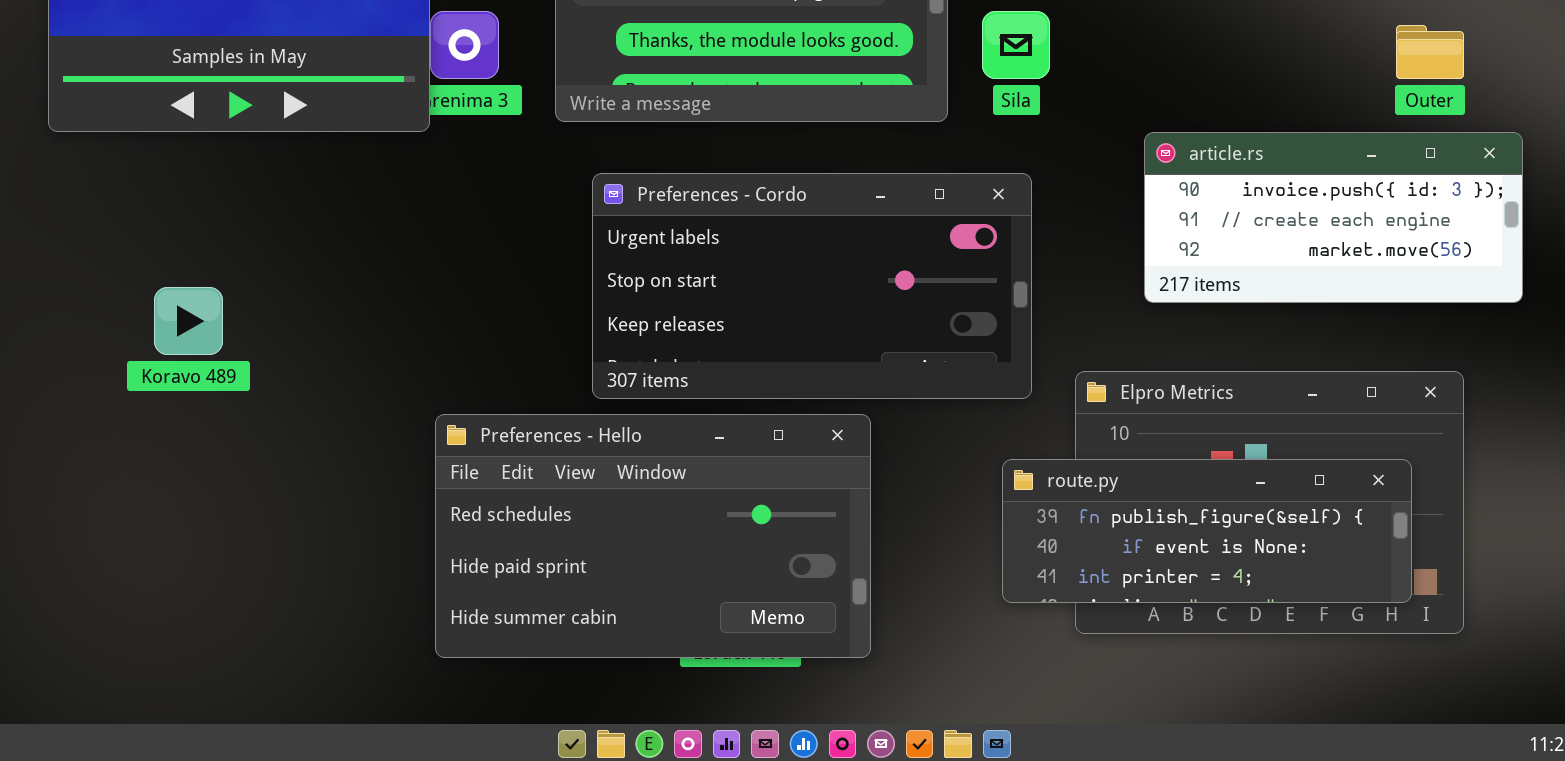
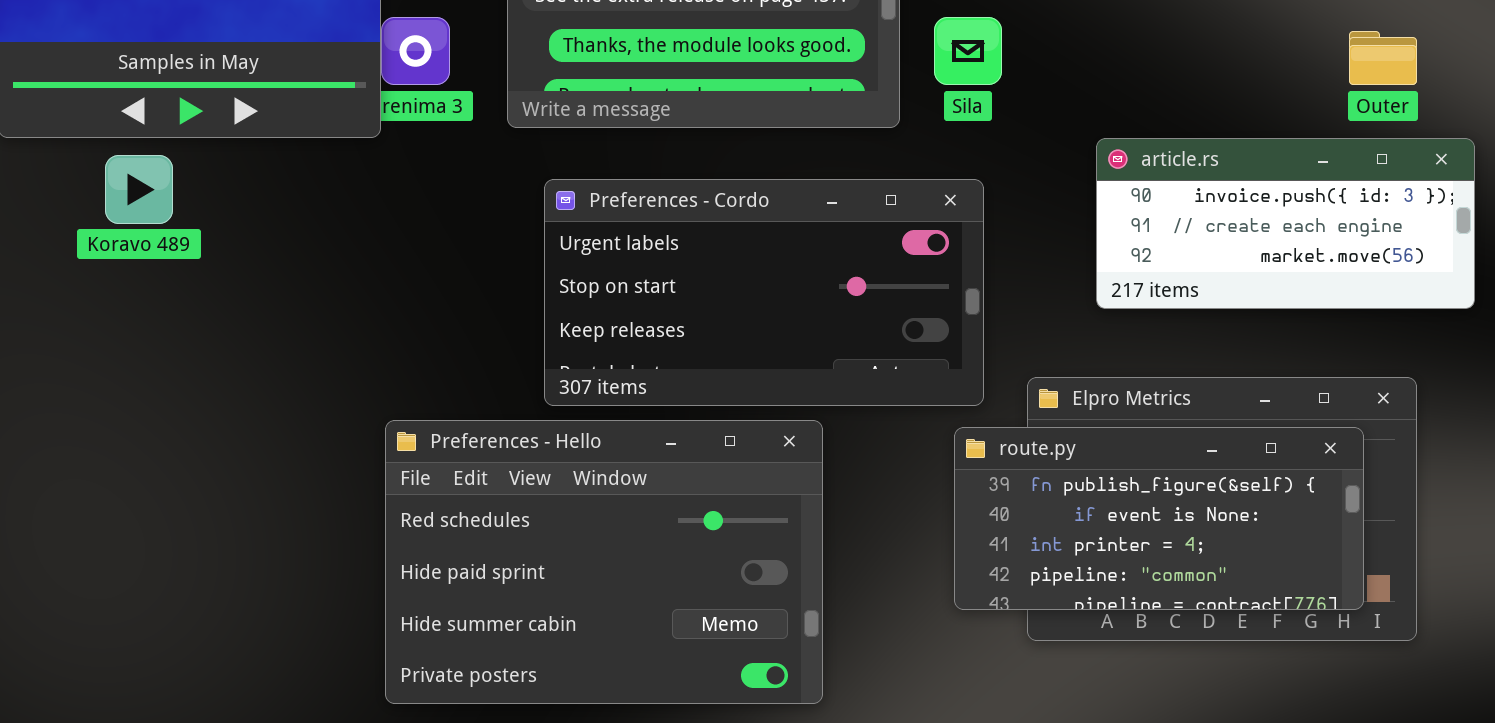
Koravo 489: [154,287,223,355] -> [105,155,173,224], moved
Preferences - Hello: [435,414,871,658] -> [385,420,823,704], resized
route.py: [1002,459,1412,603] -> [954,427,1364,610], resized

